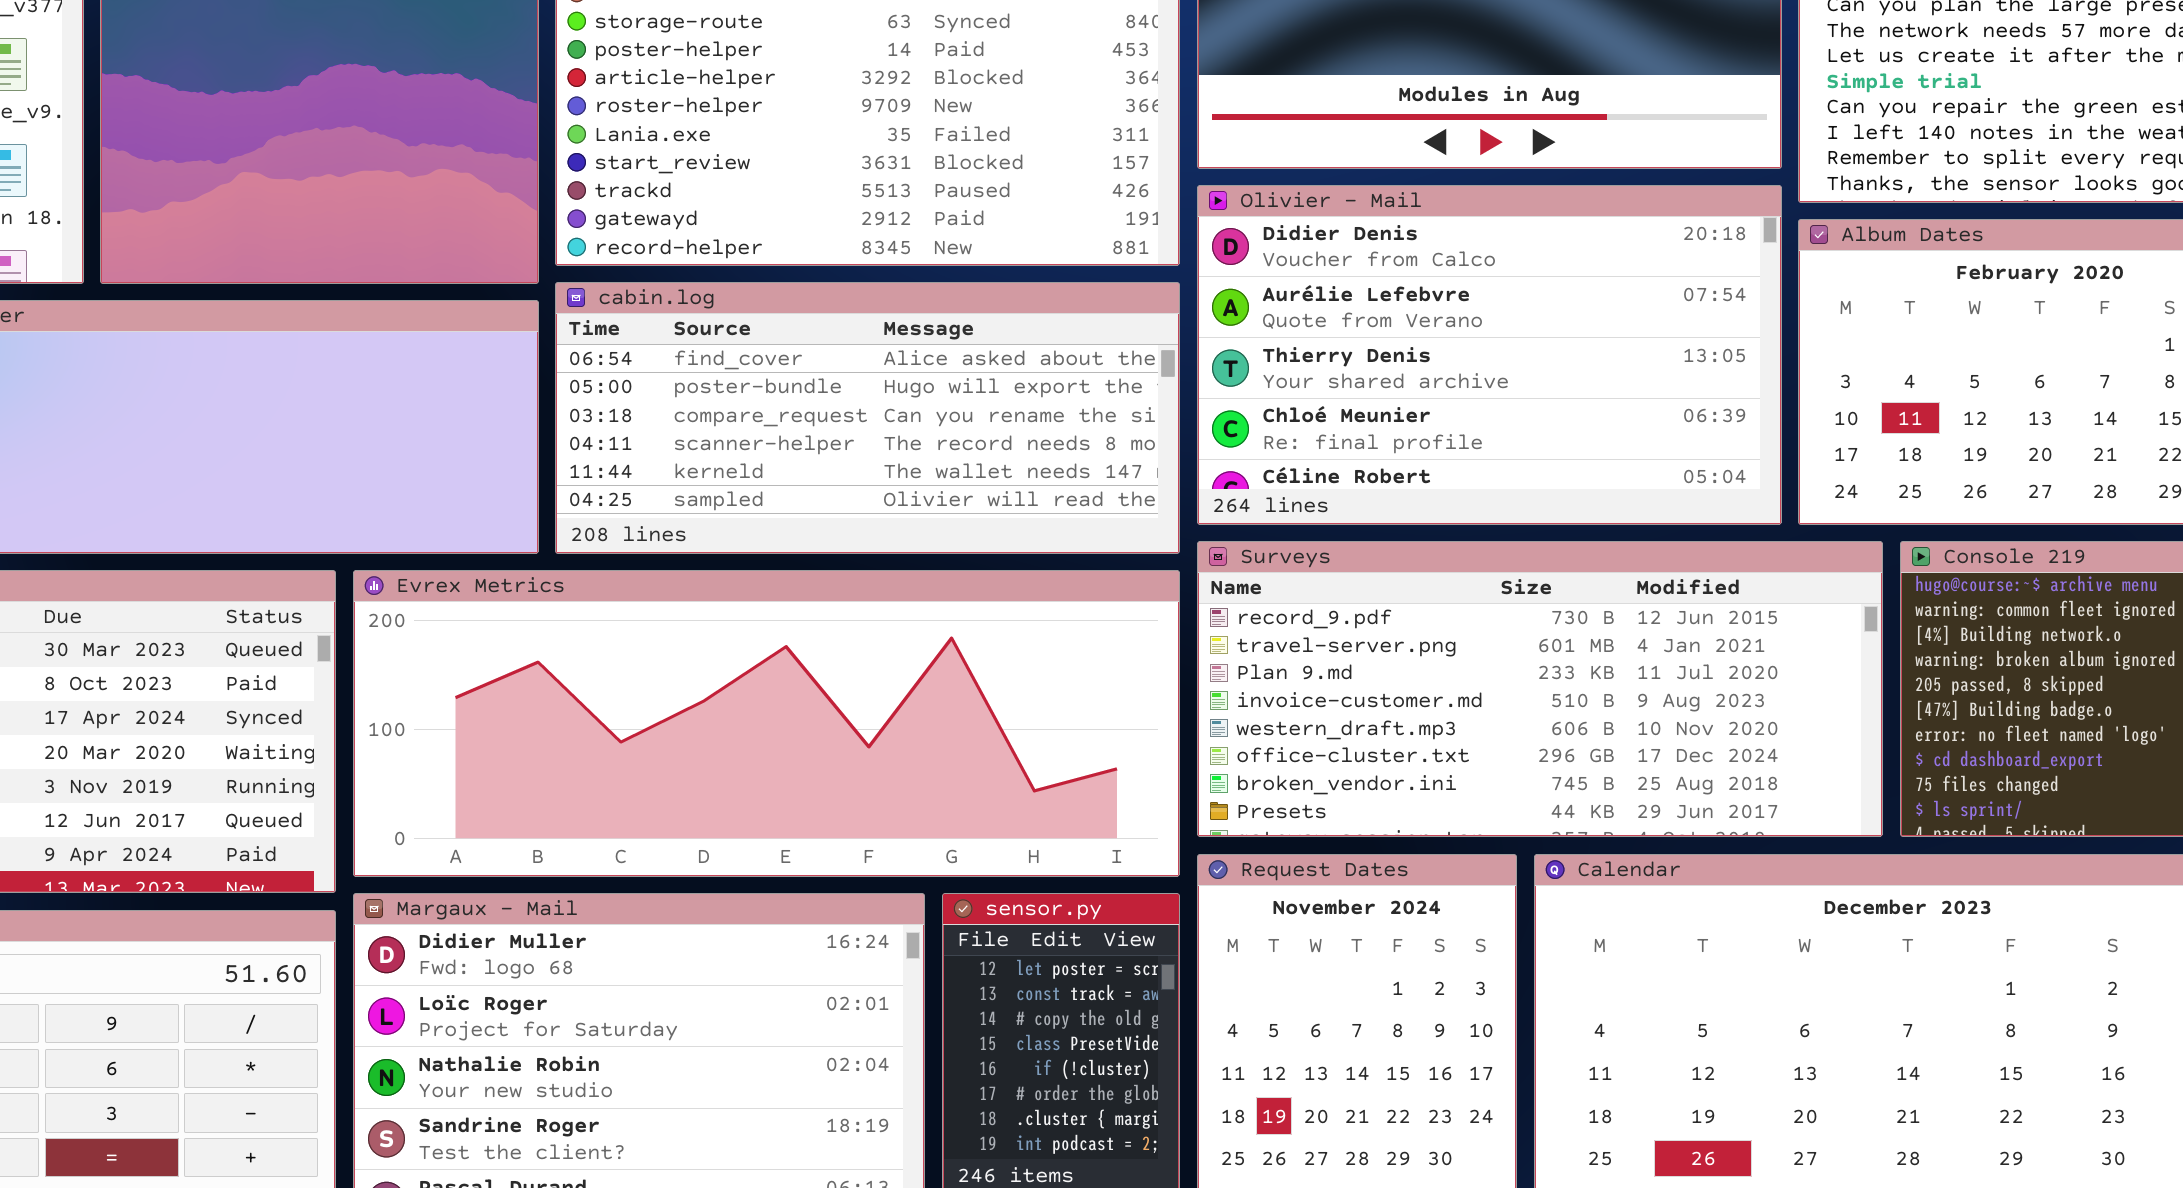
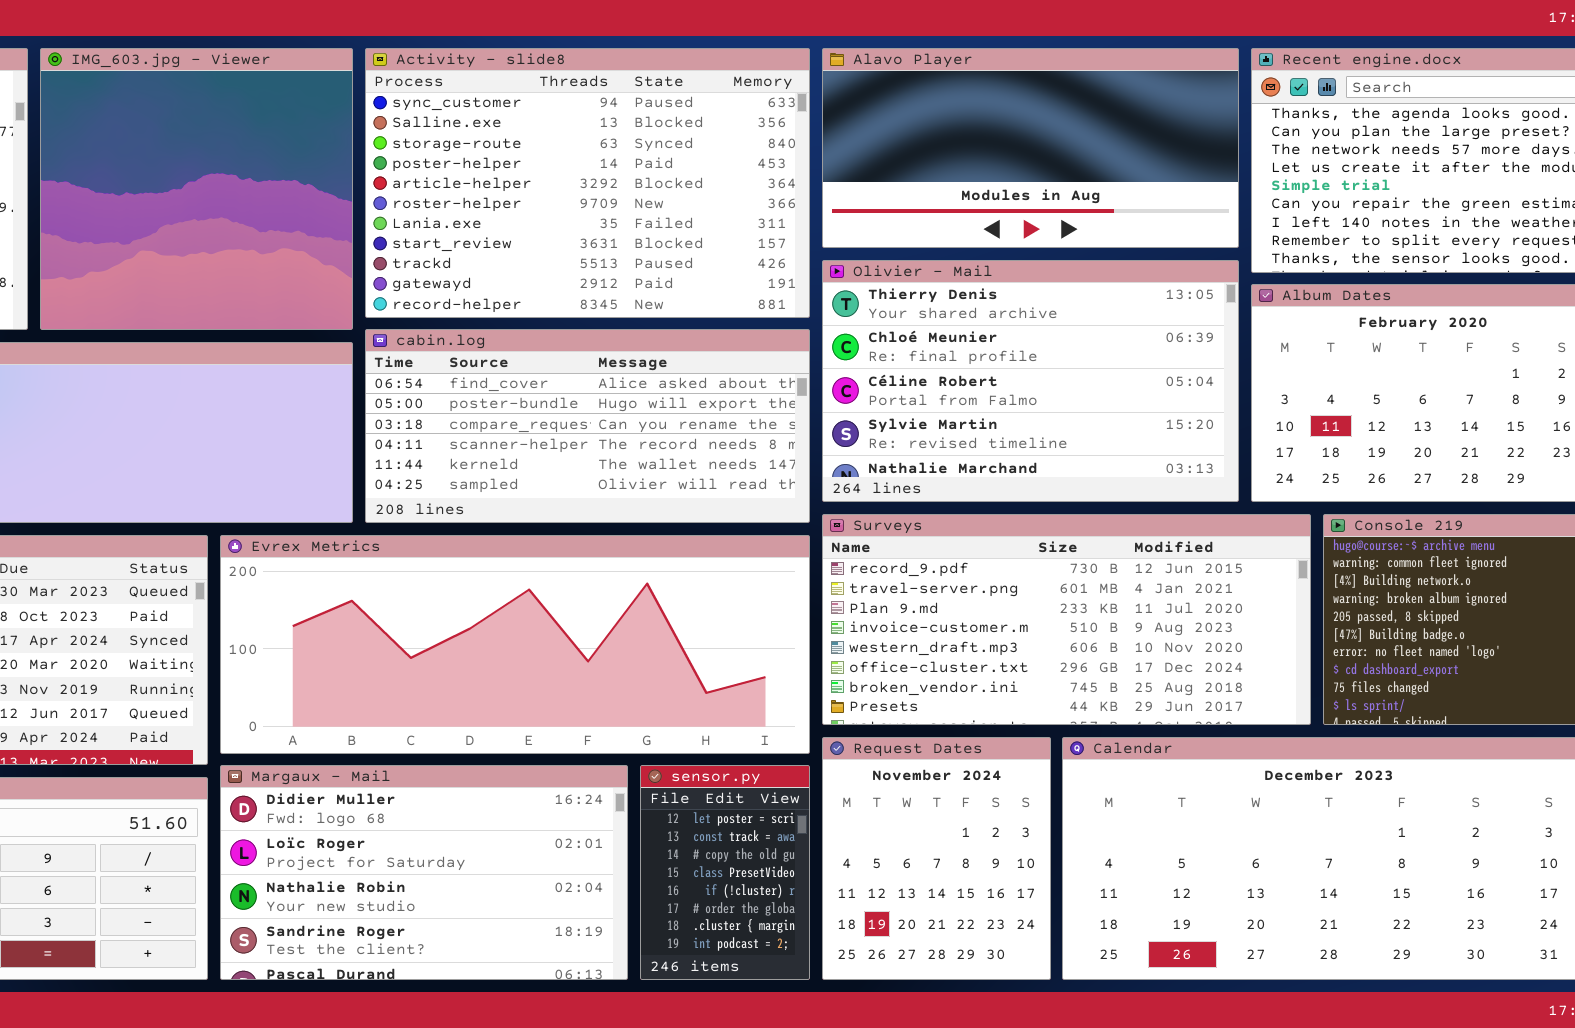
Olivier - Mail: [1197,185,1782,525] -> [822,260,1239,502], scrolled down 2 rows

